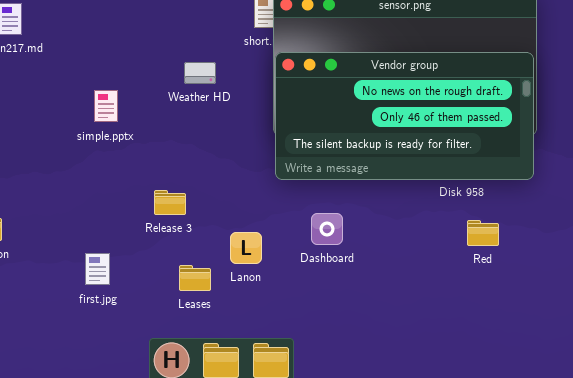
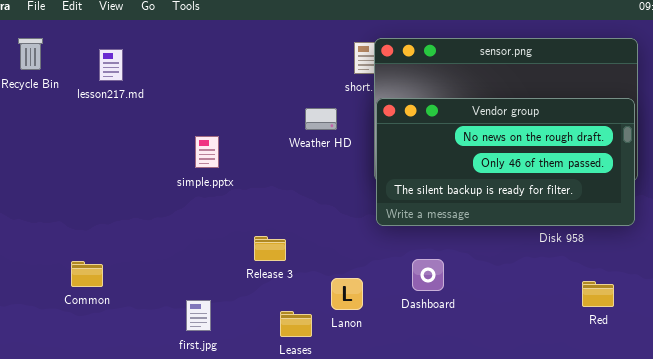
Weather HD: [184,62,216,84] -> [305,108,337,130], moved
Red: [467,220,499,246] -> [582,281,614,307], moved

